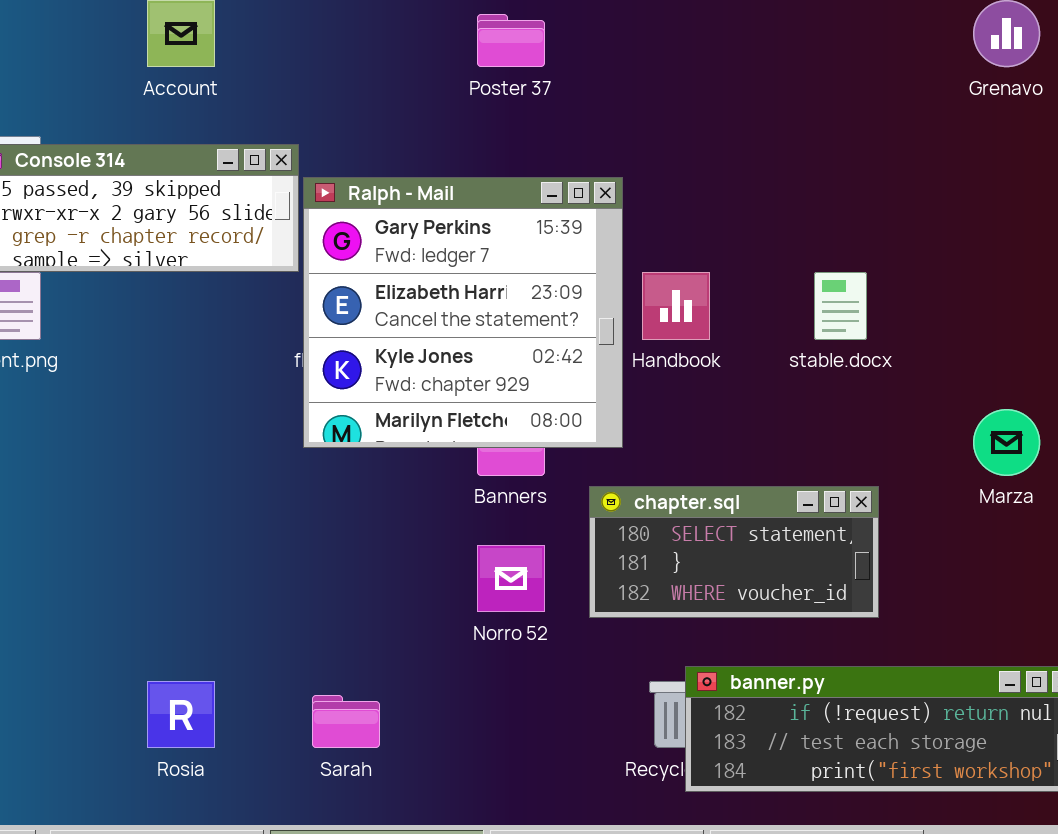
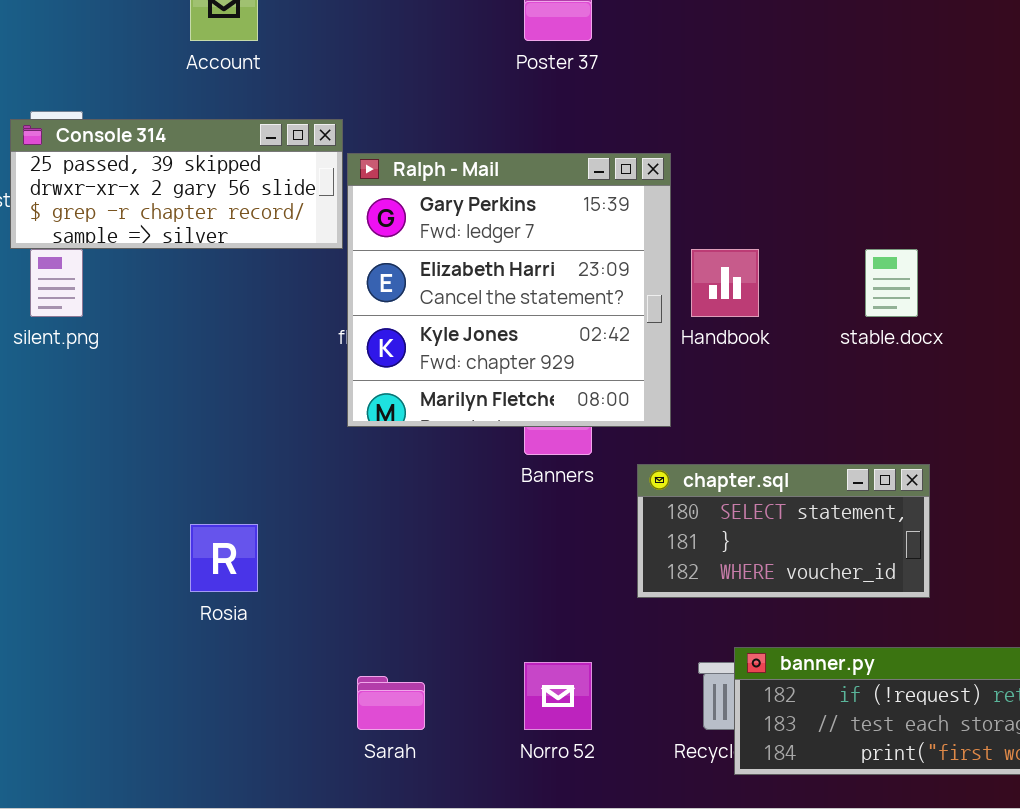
Norro 52: [477,545,545,612] -> [524,662,592,730], moved
Rosia: [147,681,215,748] -> [190,524,258,592], moved

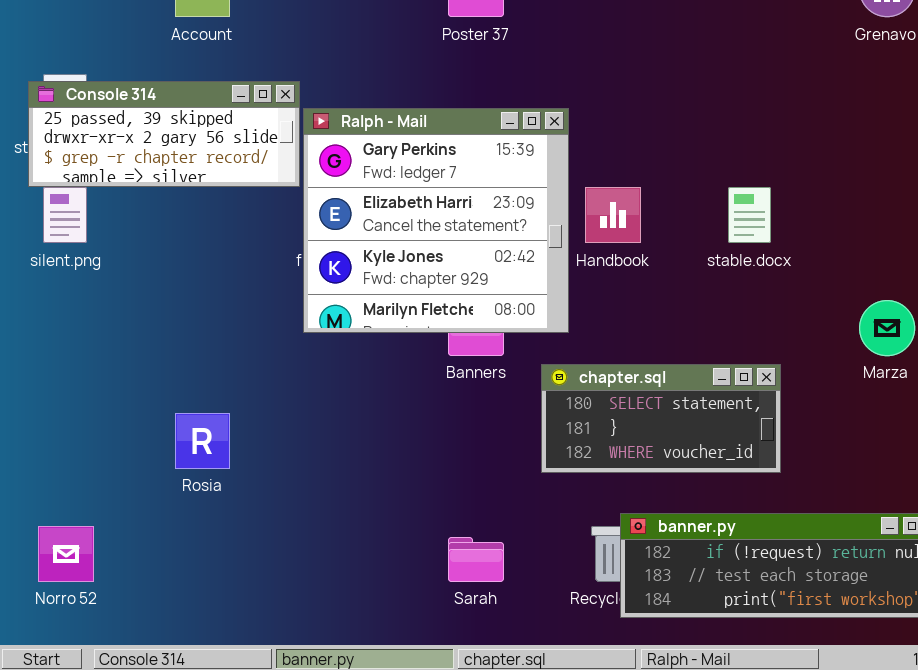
Norro 52: [524,662,592,730] -> [38,526,94,582], moved
Sarah: [357,676,425,730] -> [448,537,504,582], moved

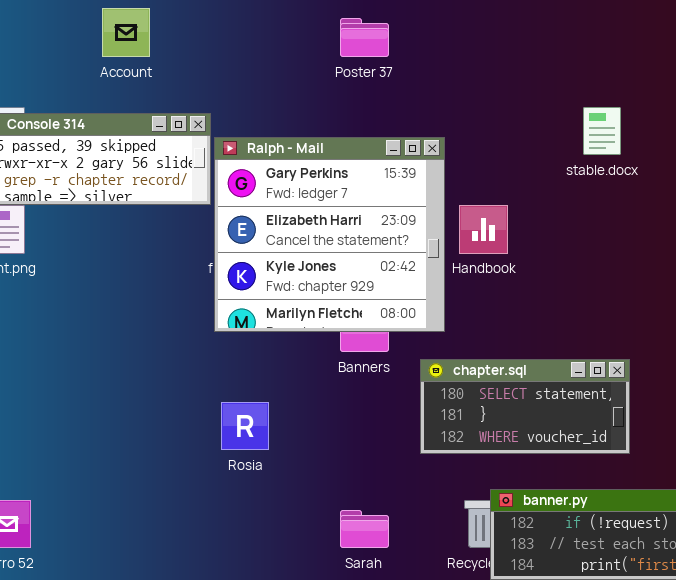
stable.docx: [728,187,771,243] -> [583,107,621,155], moved
Rosia: [175,413,230,469] -> [221,402,269,450], moved

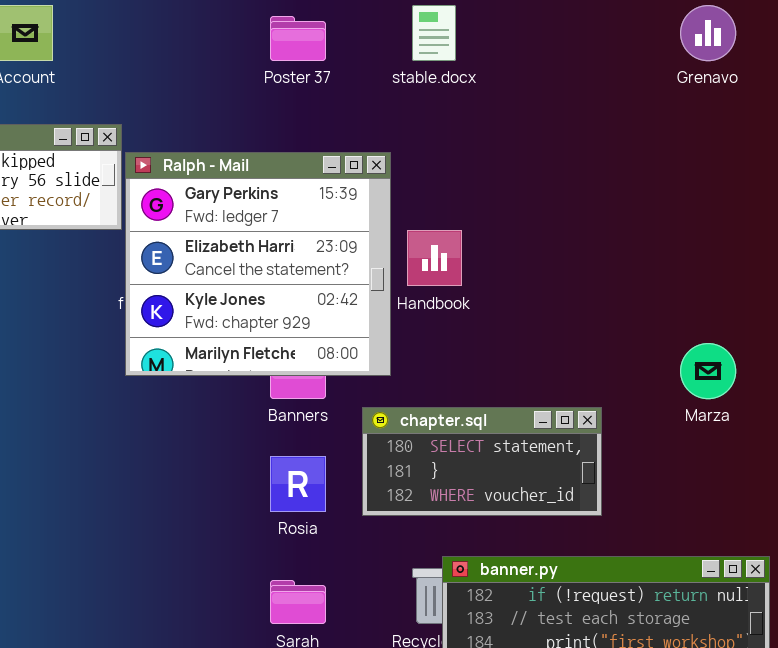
stable.docx: [583,107,621,155] -> [412,5,456,61], moved
Rosia: [221,402,269,450] -> [270,456,326,512], moved

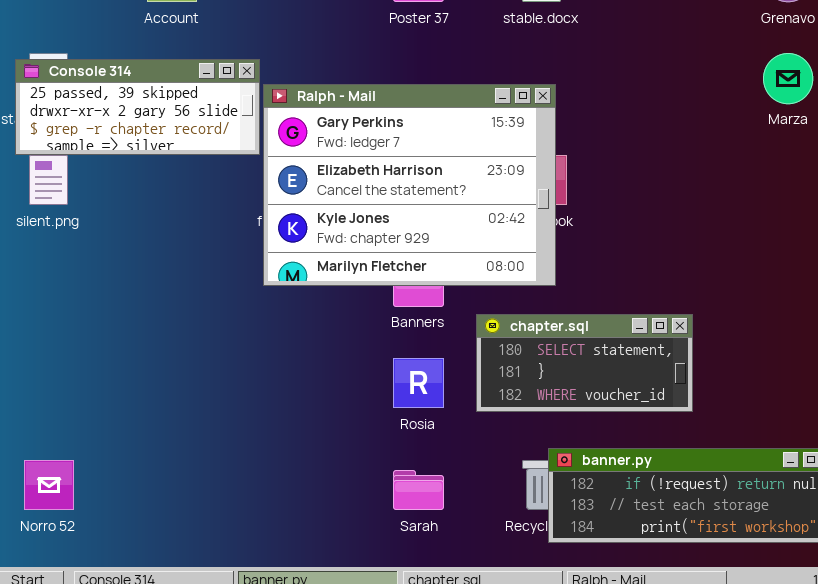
Ralph - Mail: [125,152,391,376] -> [263,84,556,286], resized
Marza: [680,343,736,399] -> [763,53,813,104], moved

